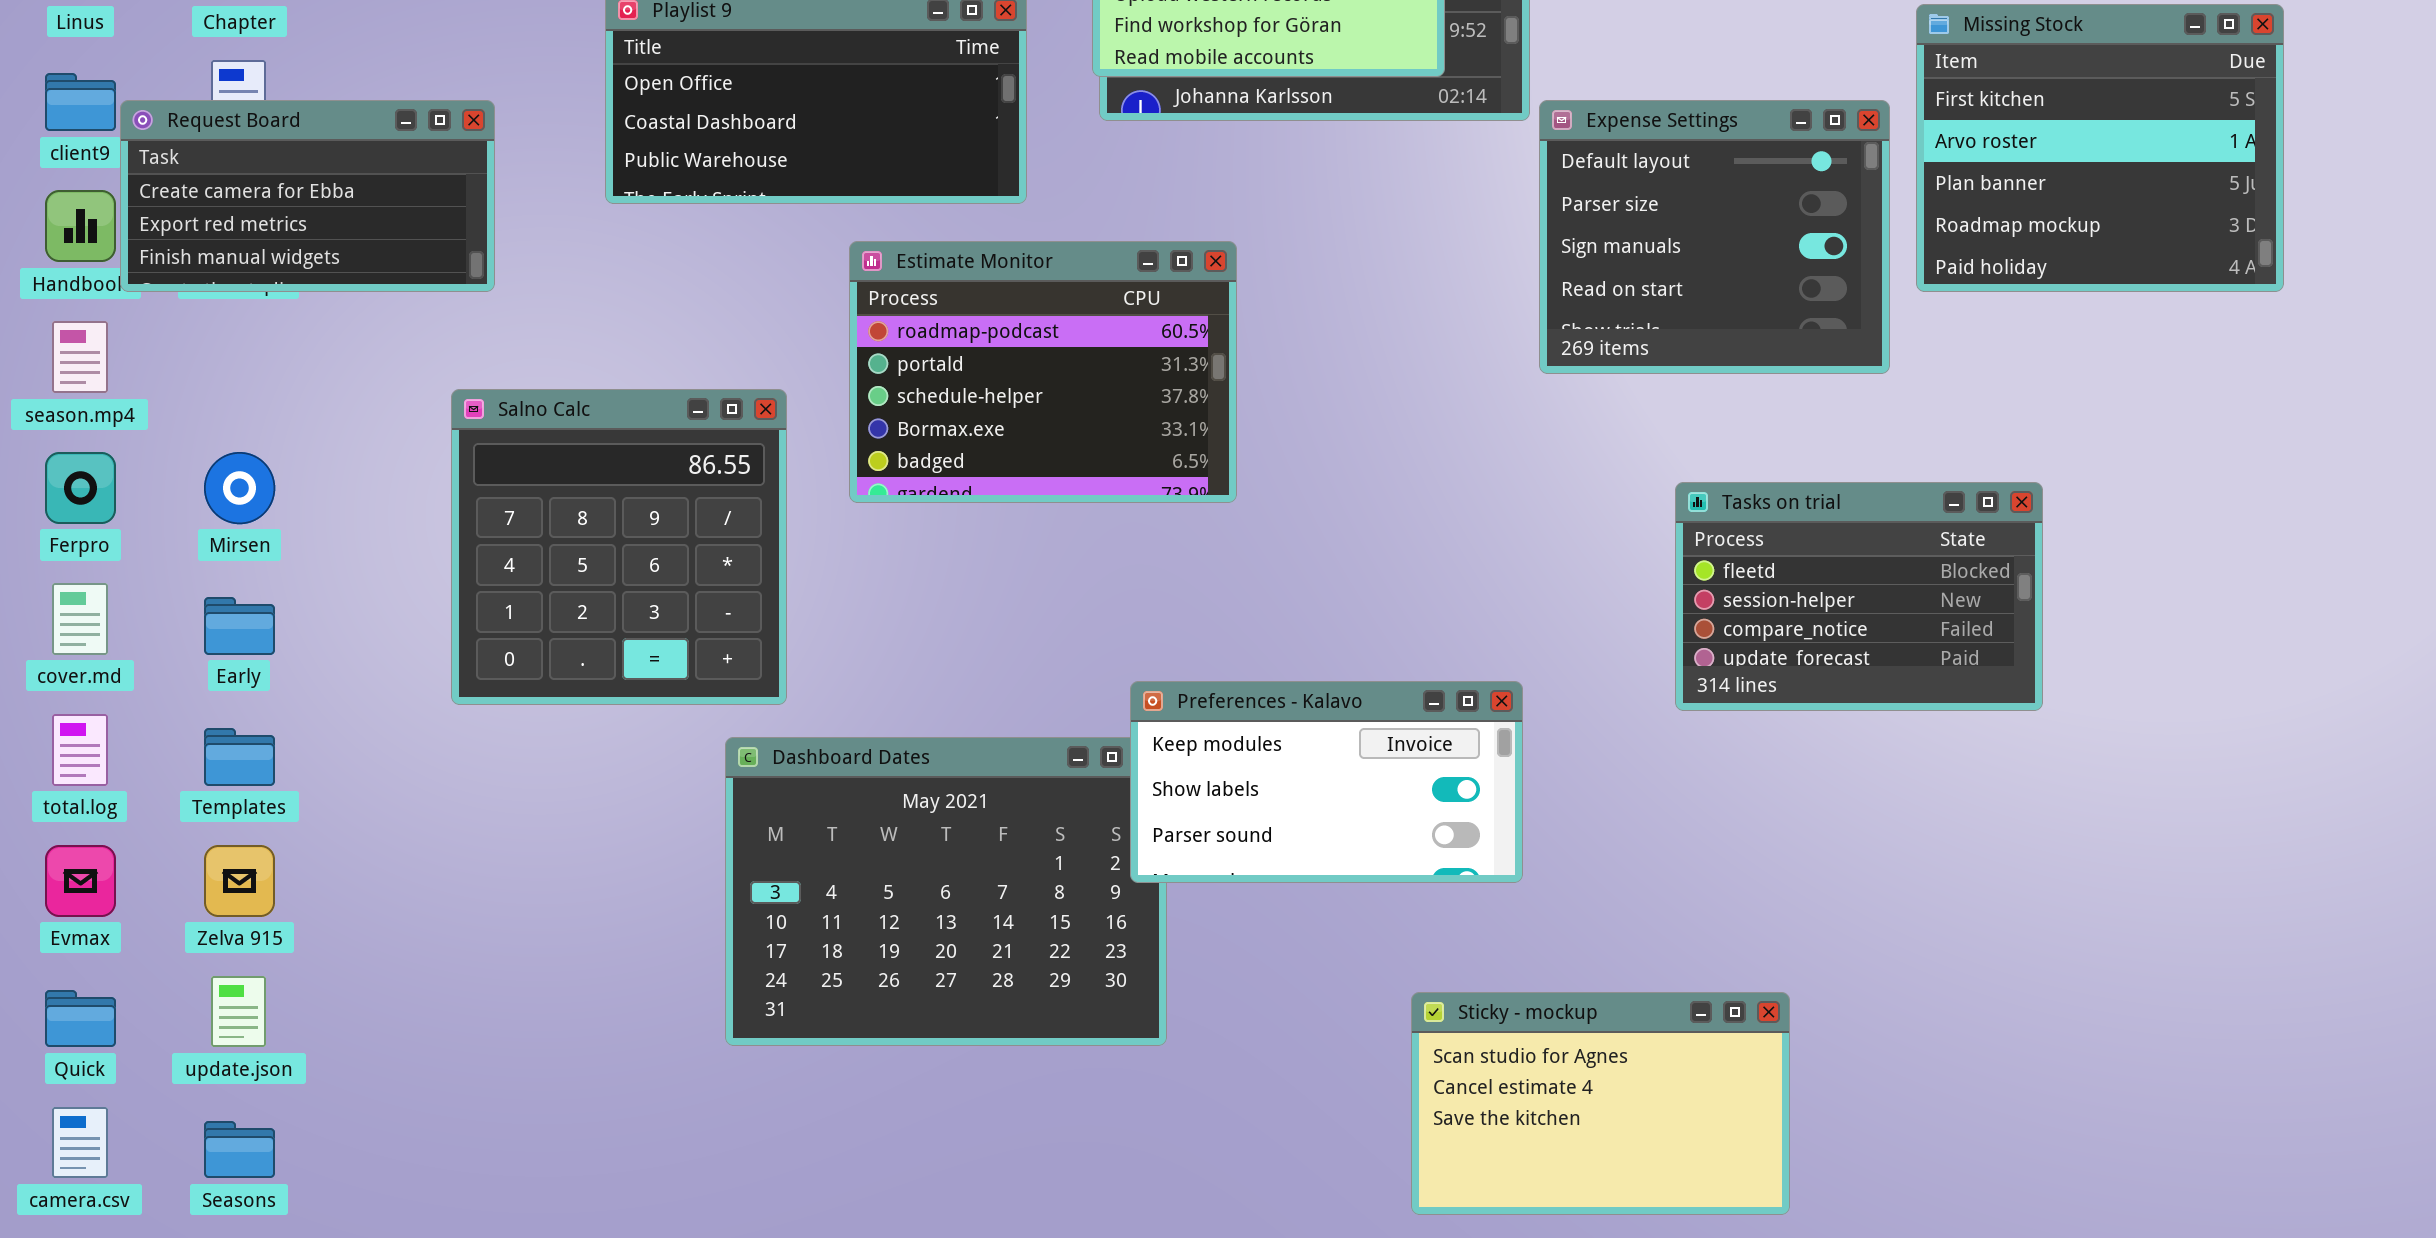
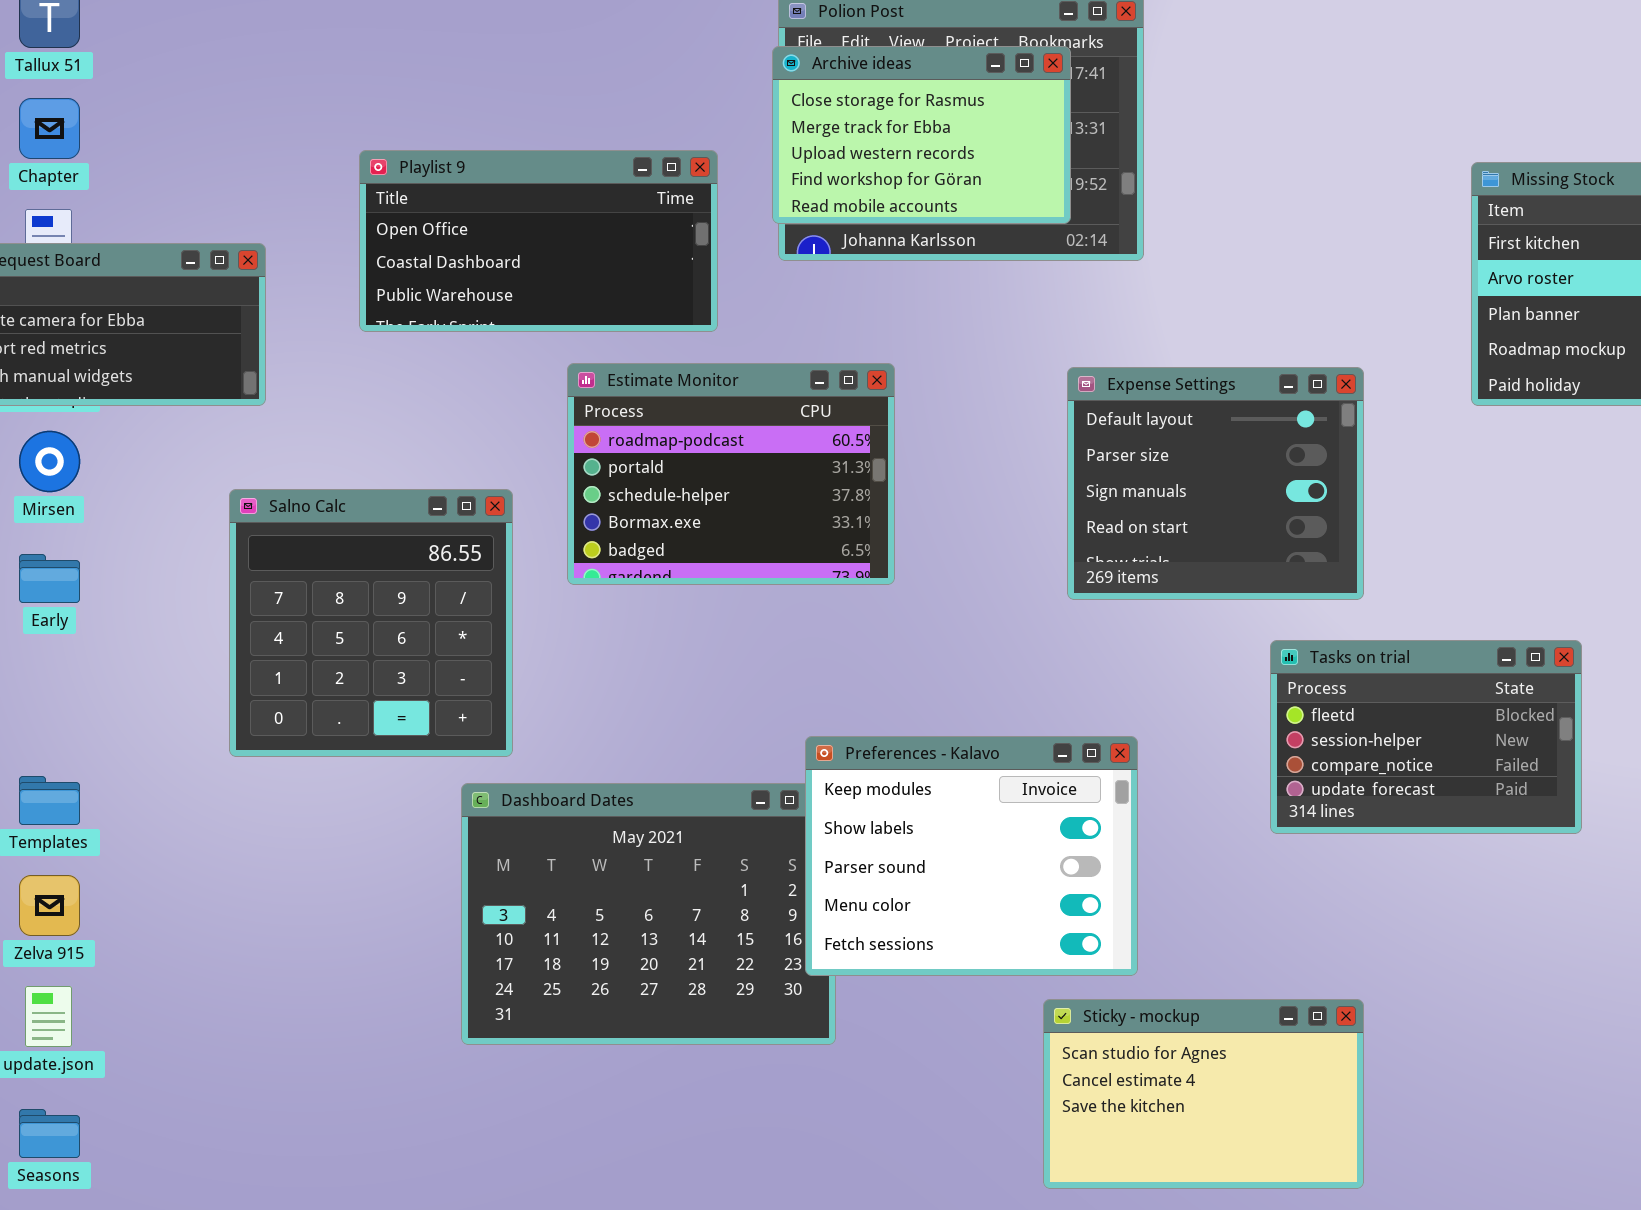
Expense Settings: [1539,100,1890,374] -> [1067,367,1364,600], moved
Mirsen: [204,452,275,524] -> [19,431,80,492], moved
Tasks on trial: [1675,482,2043,711] -> [1270,640,1582,834], moved
Early: [204,597,275,655] -> [19,554,80,603], moved
Preferences - Kalavo: [1130,681,1523,883] -> [805,736,1138,976], resized

